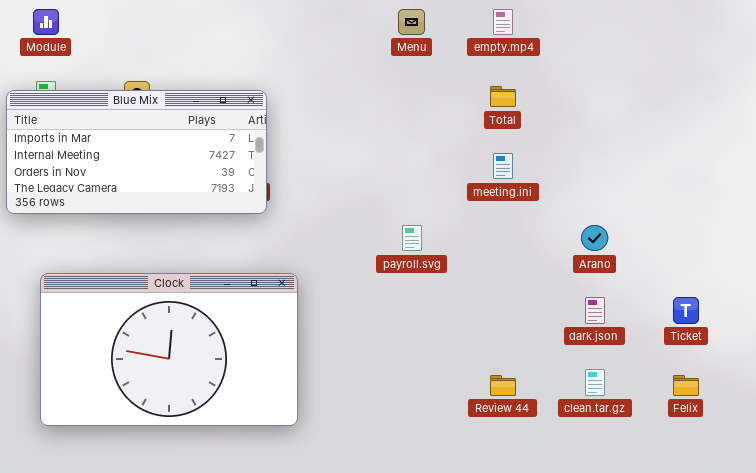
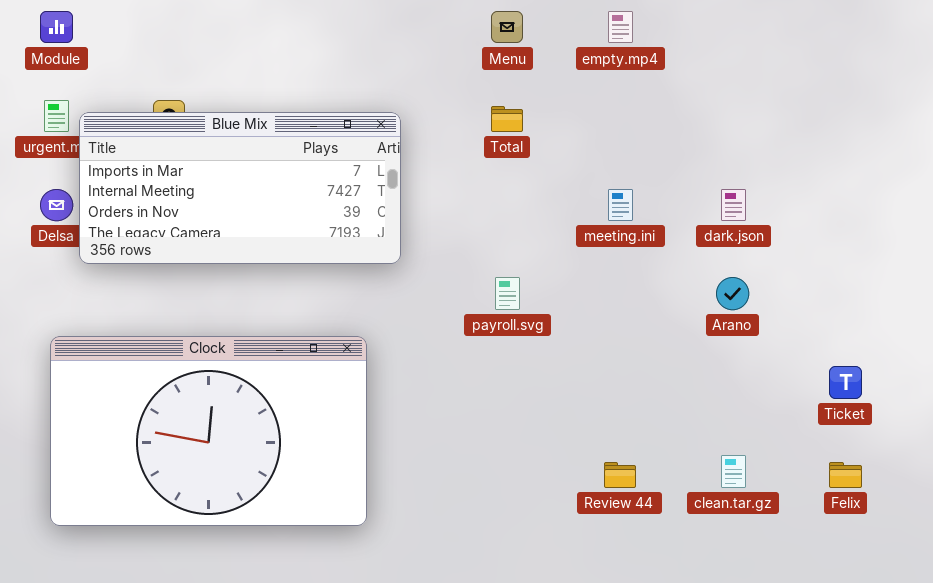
Total: [490,86,516,107] -> [491,106,523,132], moved
Blue Mix: [6,90,267,214] -> [79,112,401,264], moved
dark.json: [585,297,605,324] -> [721,189,746,221], moved

